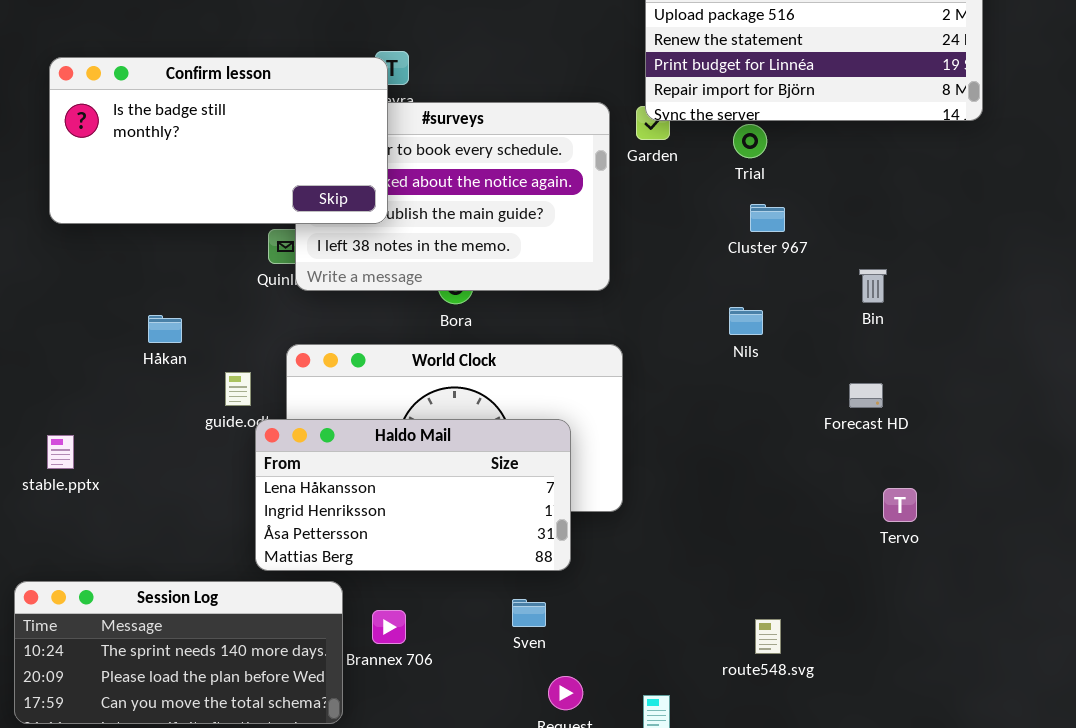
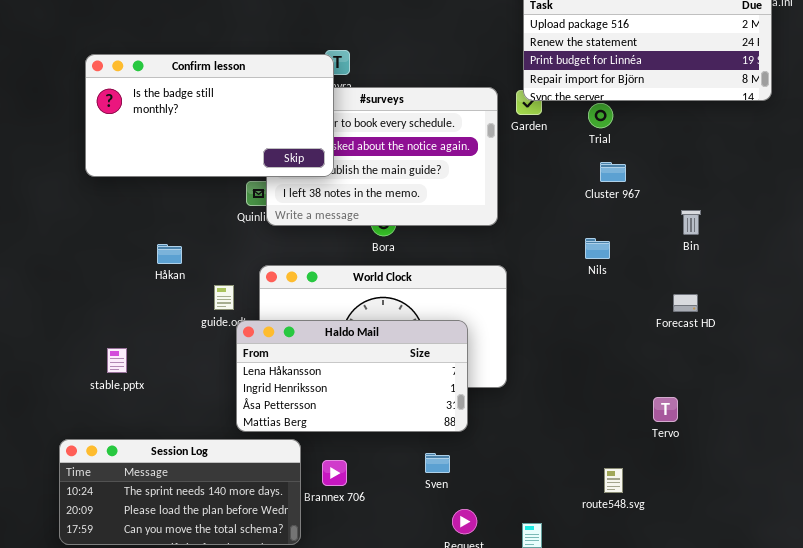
stable.pptx: [47,435,74,469] -> [107,348,127,373], moved
Tervo: [883,488,917,522] -> [653,397,678,422], moved

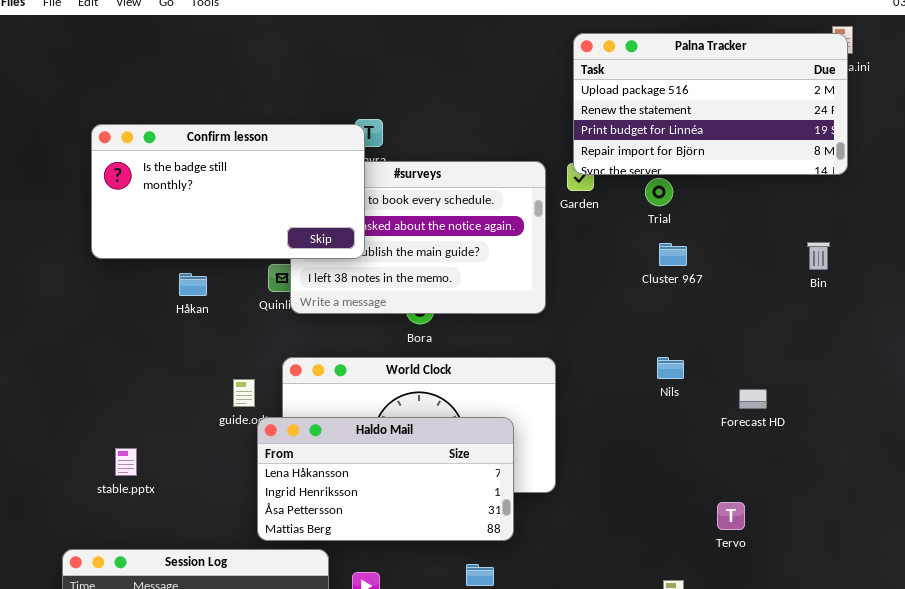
Bin: [681,210,701,235] -> [807,242,830,270], moved
Nils: [585,238,610,259] -> [657,357,684,379], moved
Håkan: [157,244,182,264] -> [179,273,207,296], moved

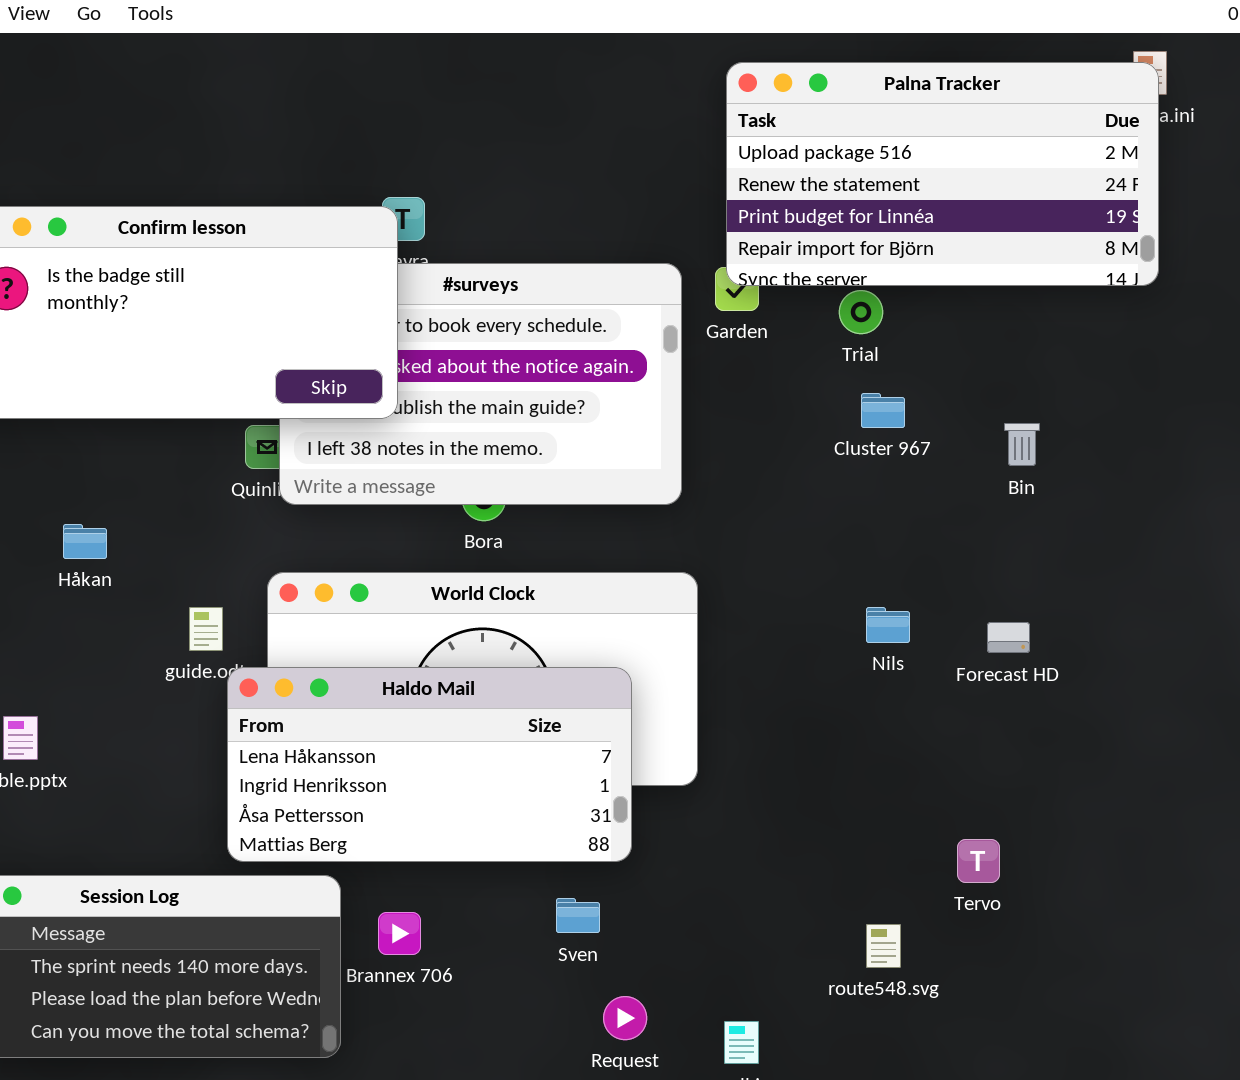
Bin: [807,242,830,270] -> [1004,423,1040,466], moved
Håkan: [179,273,207,296] -> [63,524,107,559], moved
Nils: [657,357,684,379] -> [866,607,910,643], moved
Tervo: [717,502,745,530] -> [957,839,1000,883], moved

